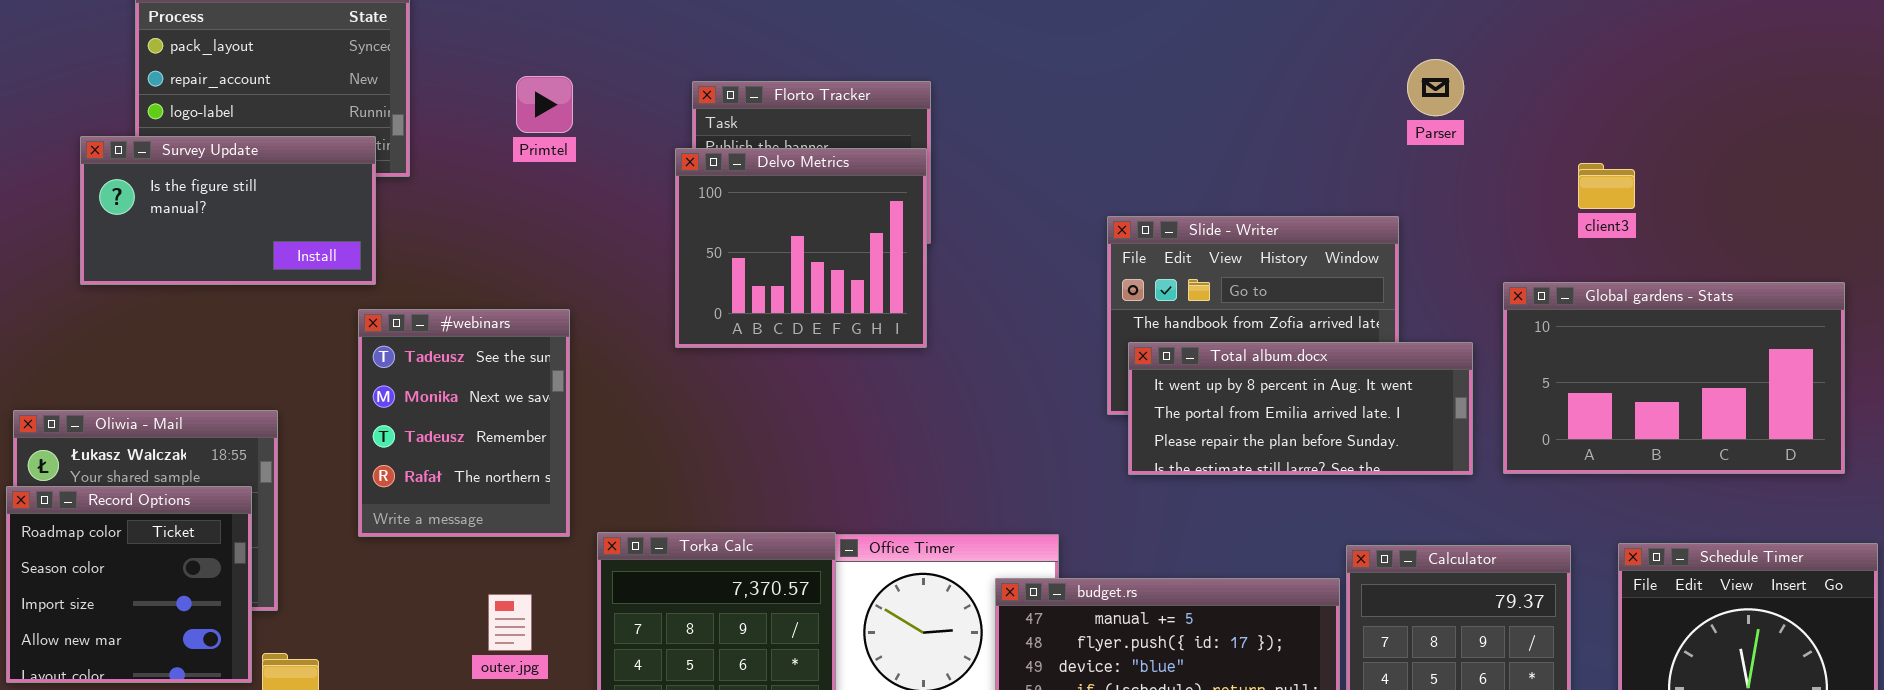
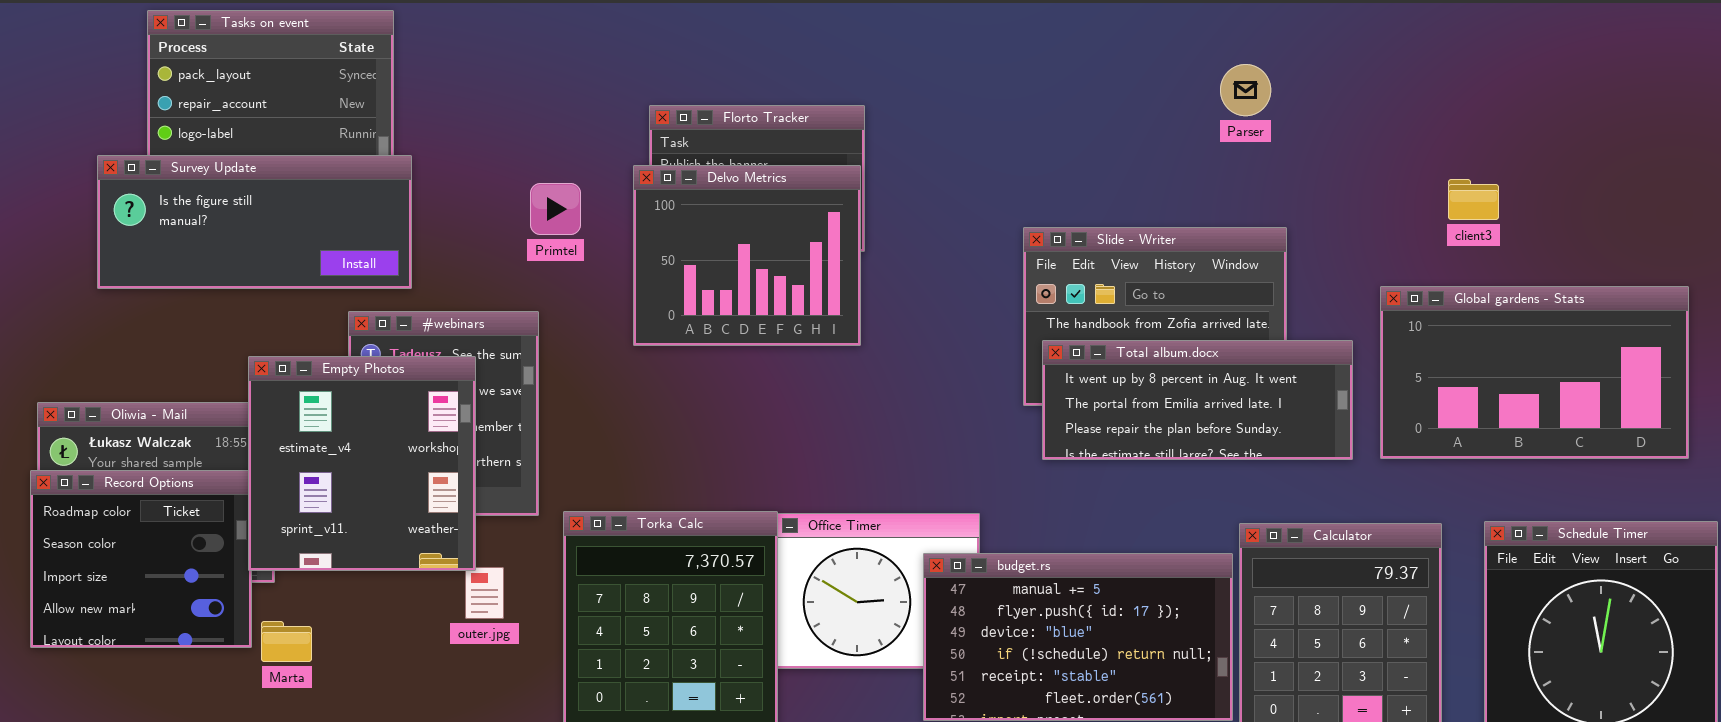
Parser: [1407,59,1464,116] -> [1220,64,1271,116], moved
Primtel: [516,76,573,133] -> [530,183,581,235], moved
Survey Update: [80,136,376,285] -> [97,155,412,289], resized
Empty Photos: none -> [248,356,476,571], opened

